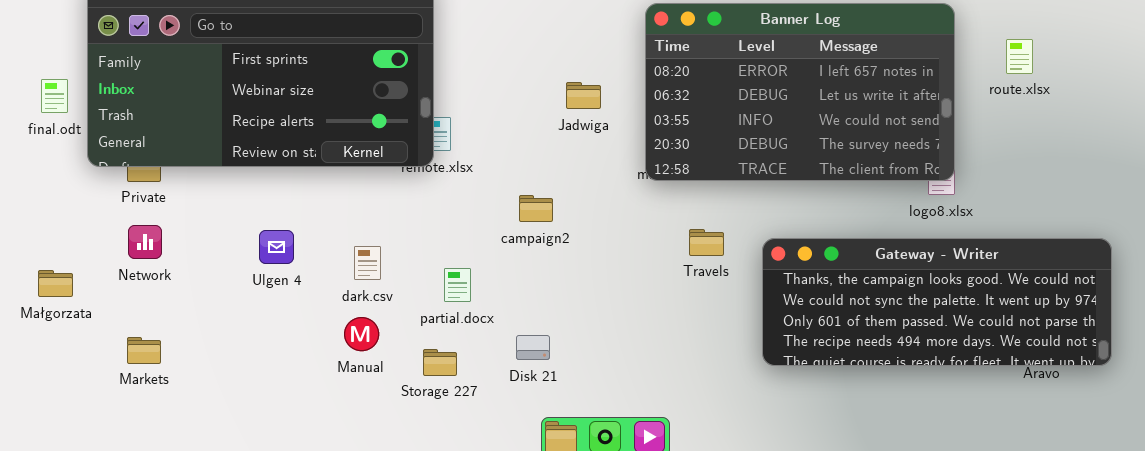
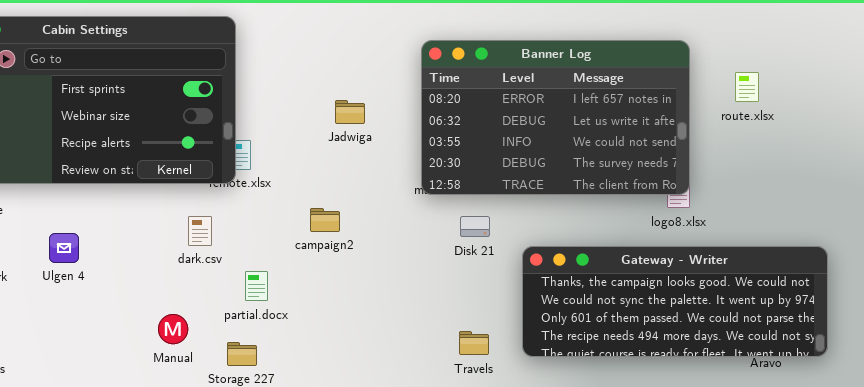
Jadwiga: [566,82,601,109] -> [335,100,365,124], moved
Travels: [689,229,724,256] -> [459,331,489,355], moved
Ulgen 4: [259,230,294,264] -> [49,233,79,263], moved
dark.csv: [354,246,381,280] -> [188,216,212,246], moved
Disk 21: [516,335,550,360] -> [460,216,490,237], moved

